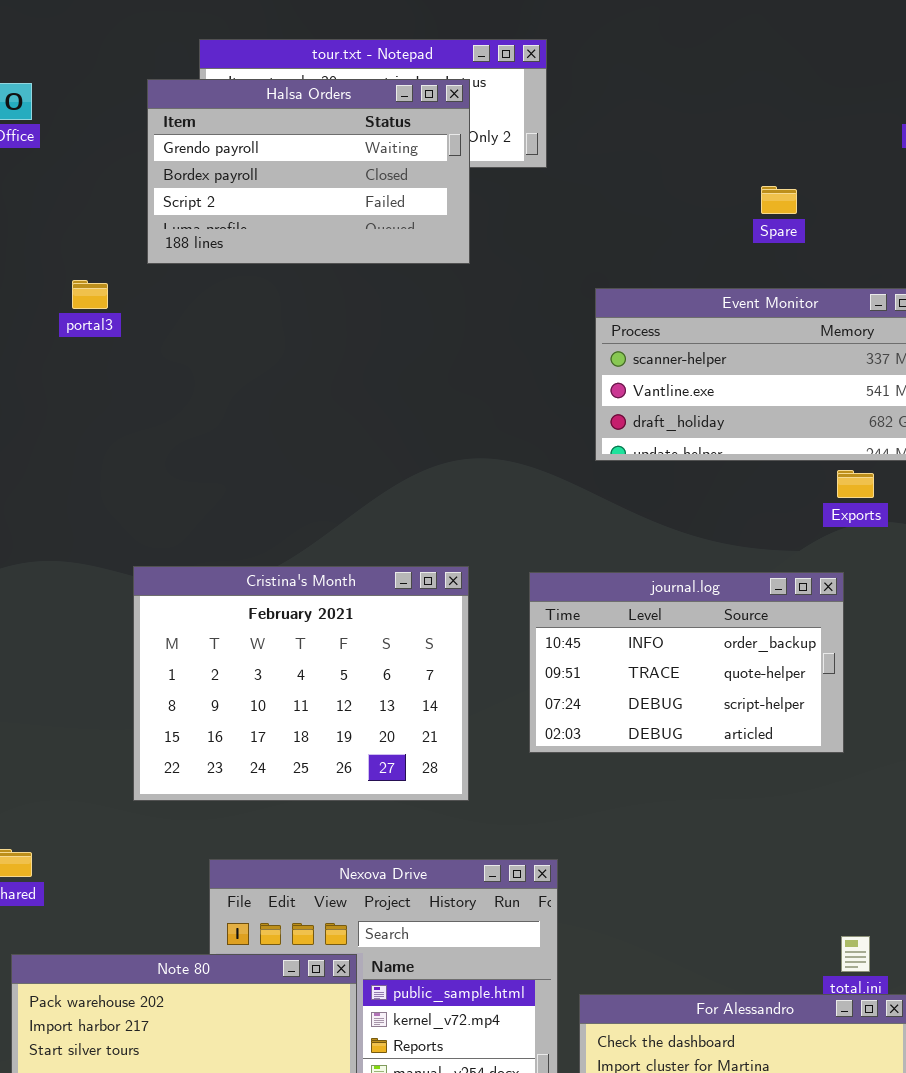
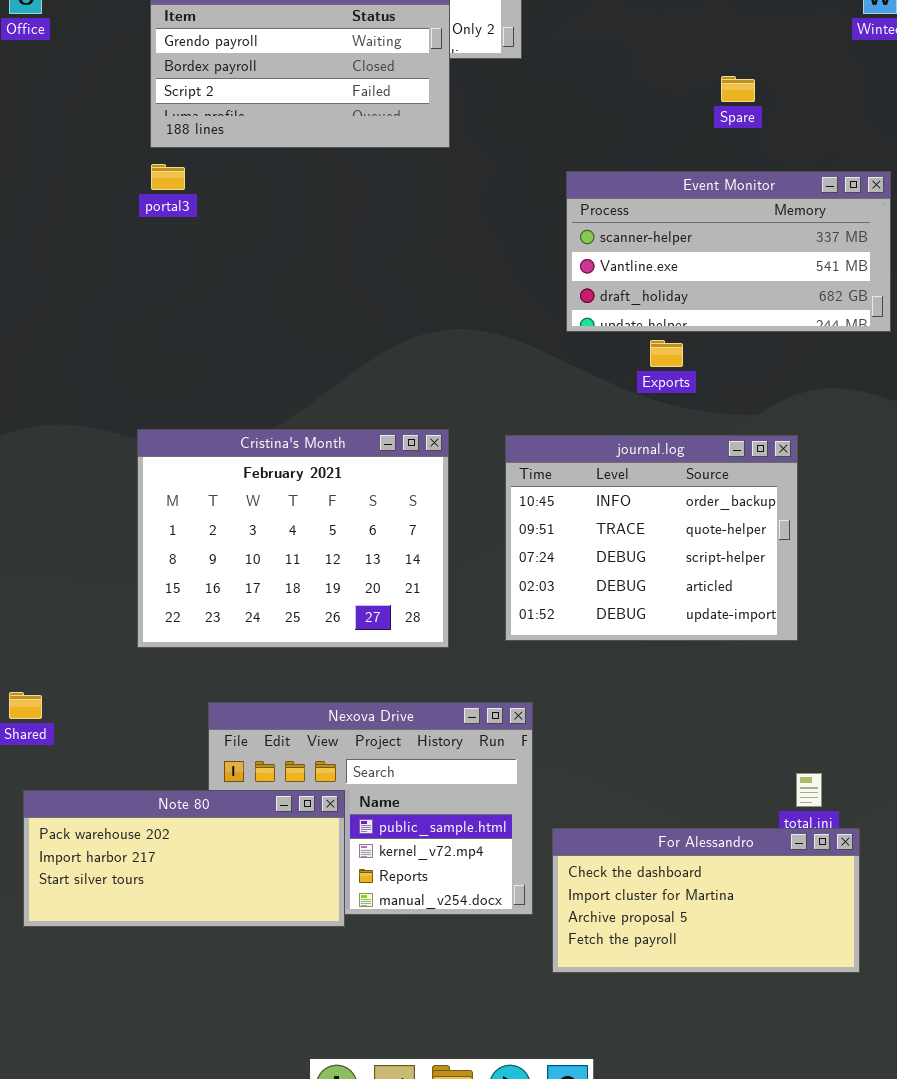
portal3: [72,280,108,309] -> [151,164,185,190], moved
Exports: [837,470,874,498] -> [650,340,683,367], moved
journal.log: [529,572,844,753] -> [505,435,798,641], resized

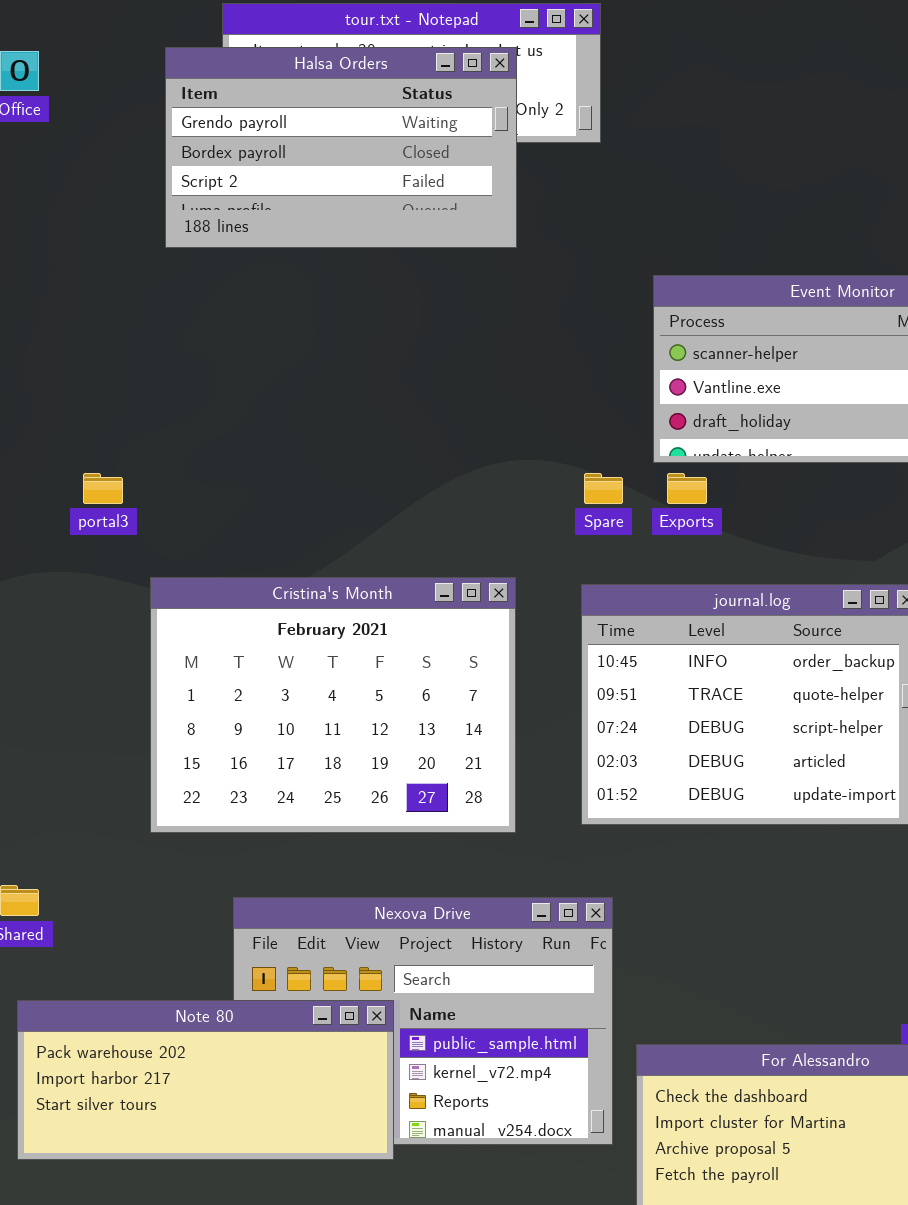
Spare: [721,76,755,102] -> [584,473,623,504], moved
portal3: [151,164,185,190] -> [83,473,123,504], moved
Exports: [650,340,683,367] -> [667,473,707,504], moved

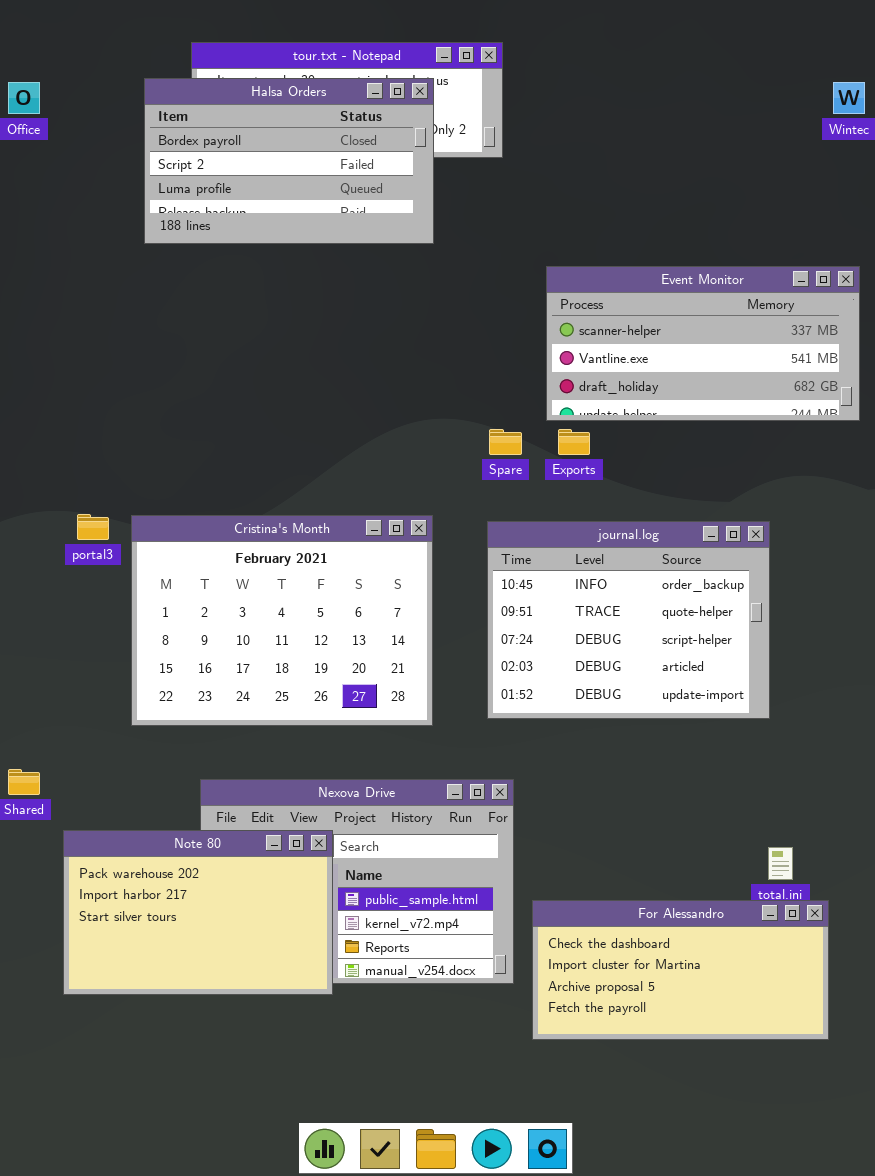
Halsa Orders: [165,47,517,248] -> [144,78,434,244], scrolled down 1 row
portal3: [83,473,123,504] -> [77,514,109,540], moved
Note 80: [17,1000,394,1160] -> [63,830,333,995], resized

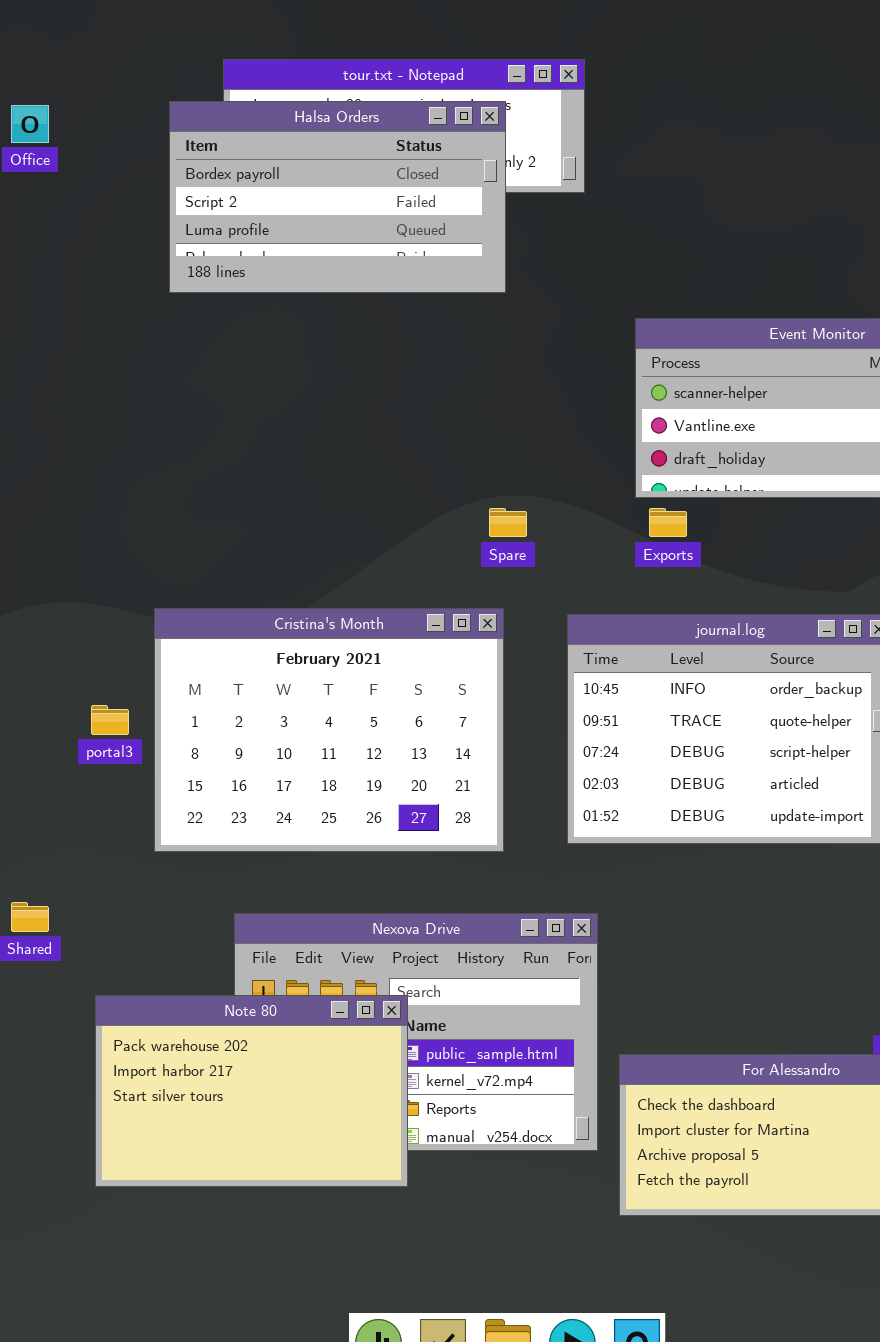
Spare: [489,429,522,455] -> [489,508,527,537], moved
portal3: [77,514,109,540] -> [91,705,129,735], moved
Note 80: [63,830,333,995] -> [95,995,408,1187], moved

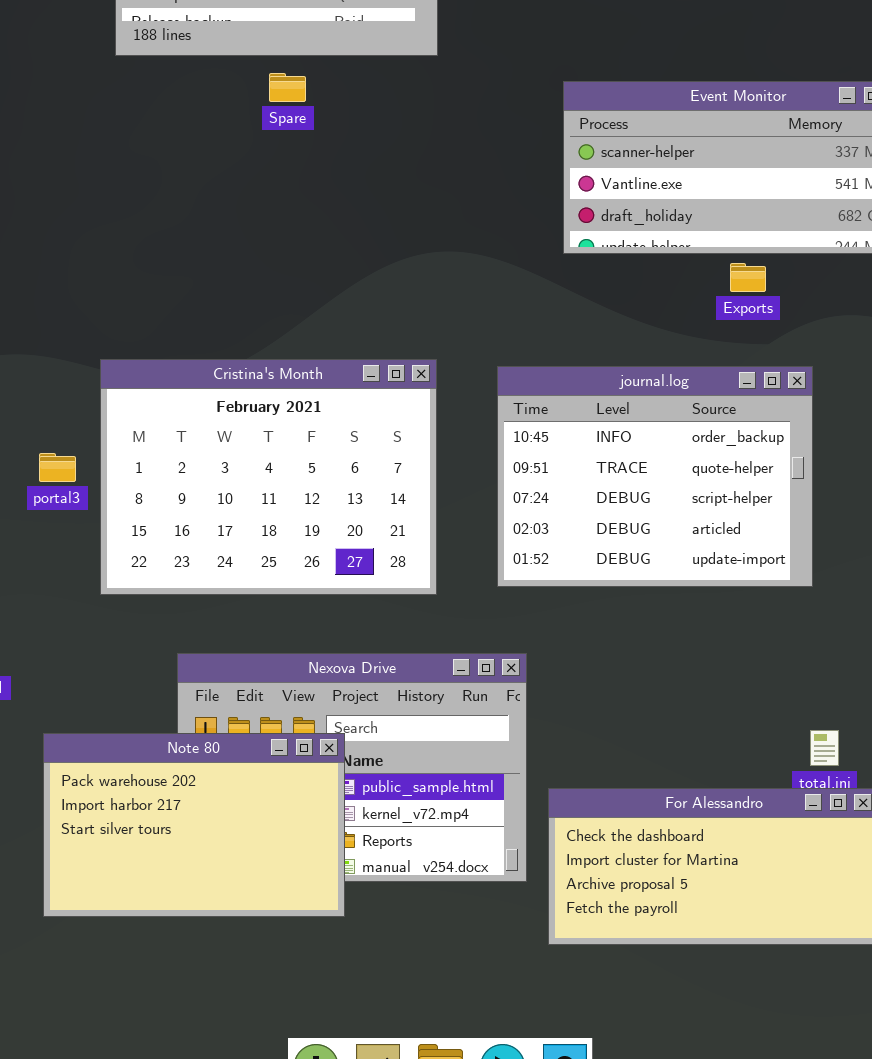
Spare: [489,508,527,537] -> [269,73,306,102], moved
Exports: [649,508,687,537] -> [730,263,766,292], moved

